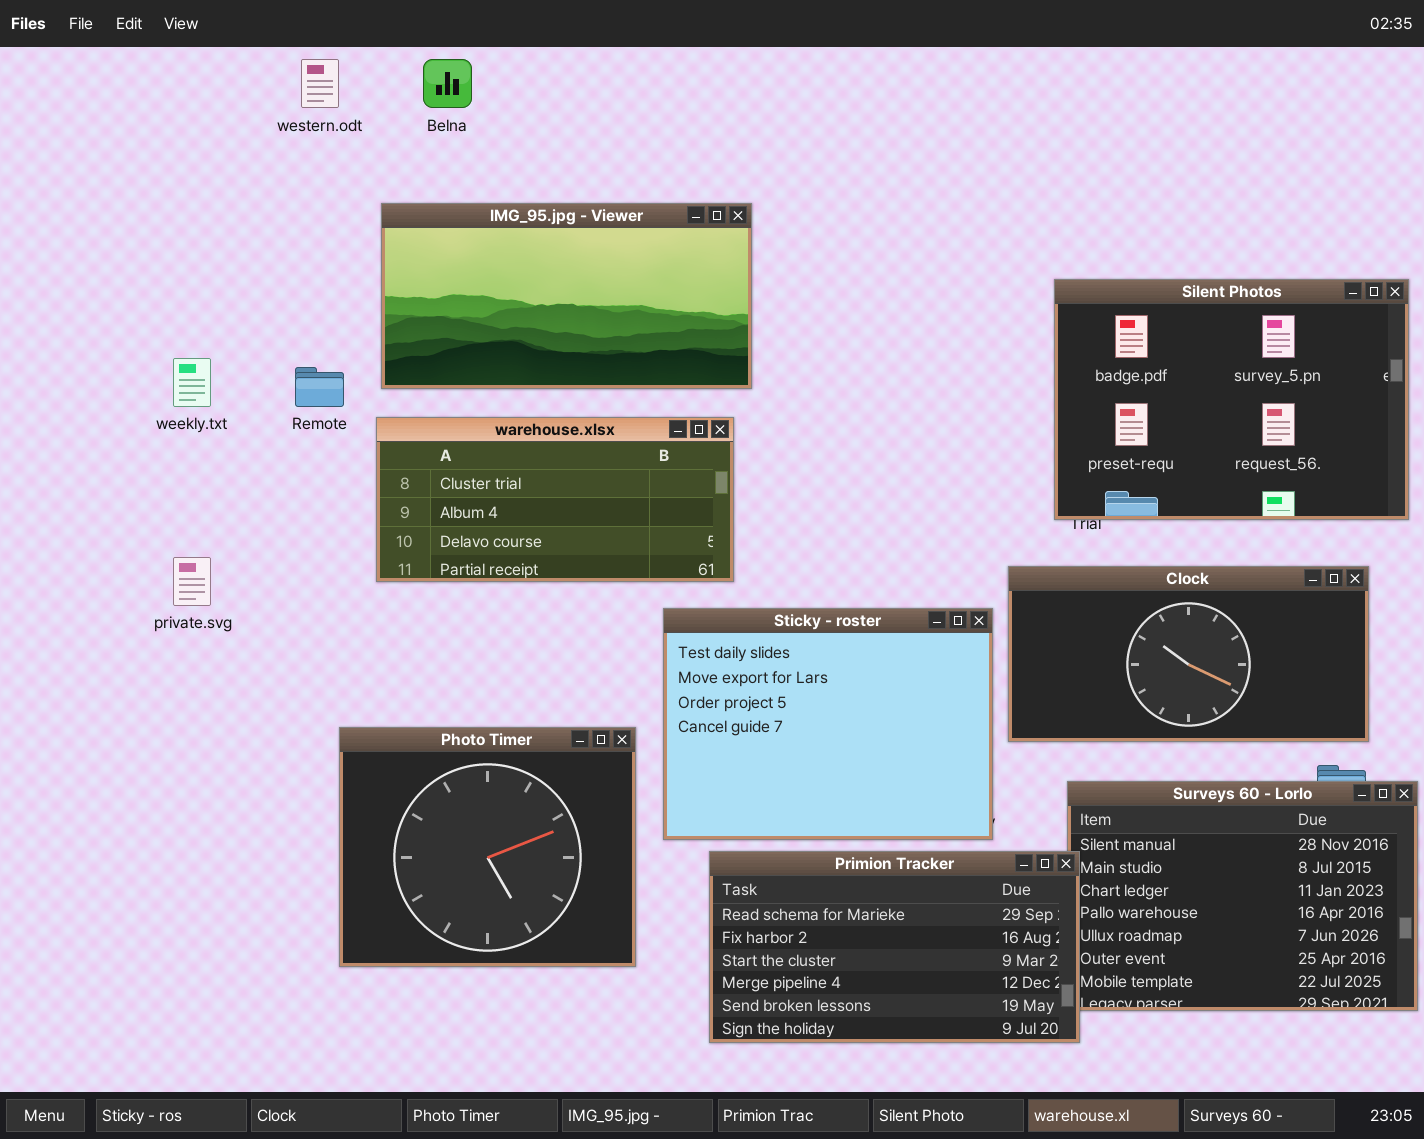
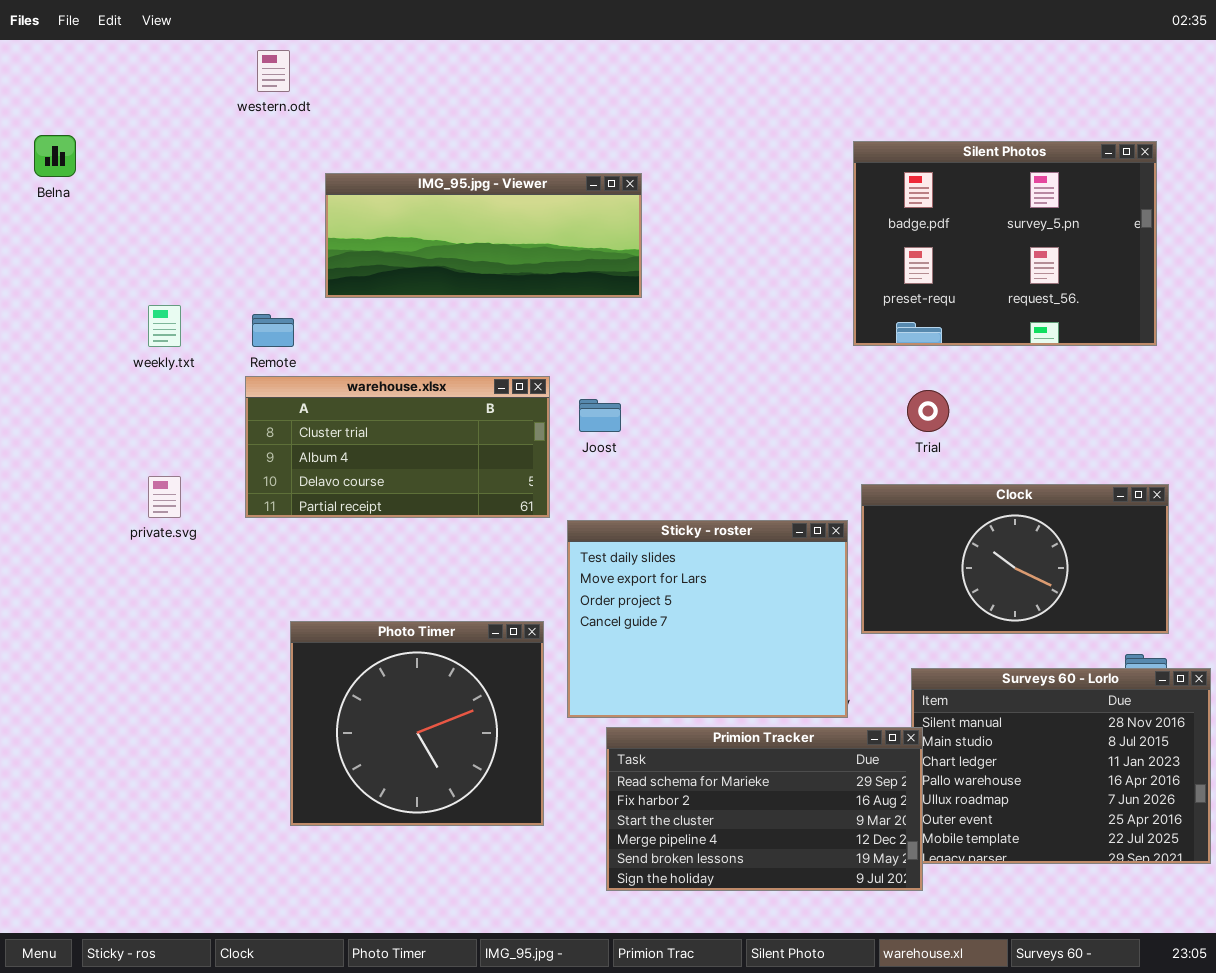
Belna: [423,59,472,108] -> [34,135,76,177], moved
IMG_95.jpg - Viewer: [381,203,752,389] -> [325,173,642,298], resized
Silent Photos: [1054,279,1409,520] -> [853,141,1157,346], moved
warehouse.xlsx: [376,417,734,582] -> [245,376,550,518], moved

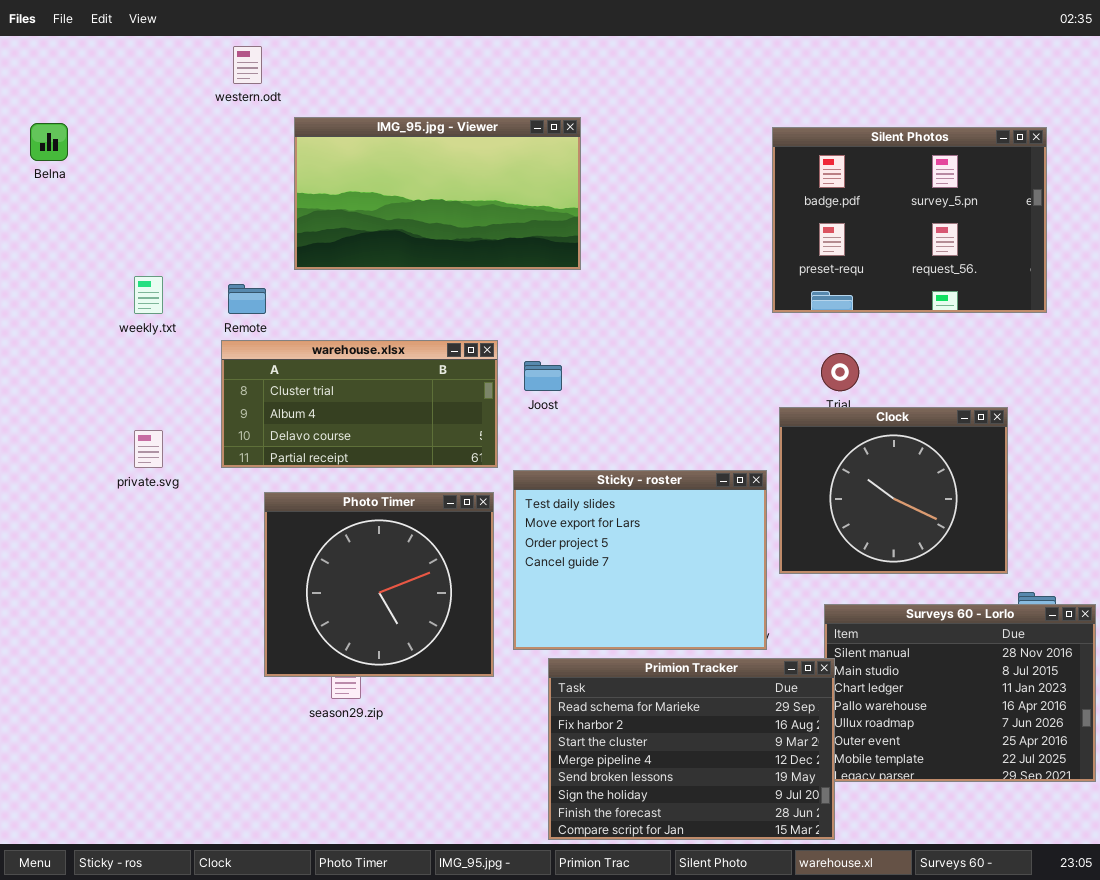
IMG_95.jpg - Viewer: [325,173,642,298] -> [294,117,581,270], resized
Clock: [861,484,1169,634] -> [779,407,1008,574], resized
Photo Timer: [290,621,544,826] -> [264,492,494,677], moved
Primion Tracker: [606,727,923,891] -> [548,658,835,840], resized

